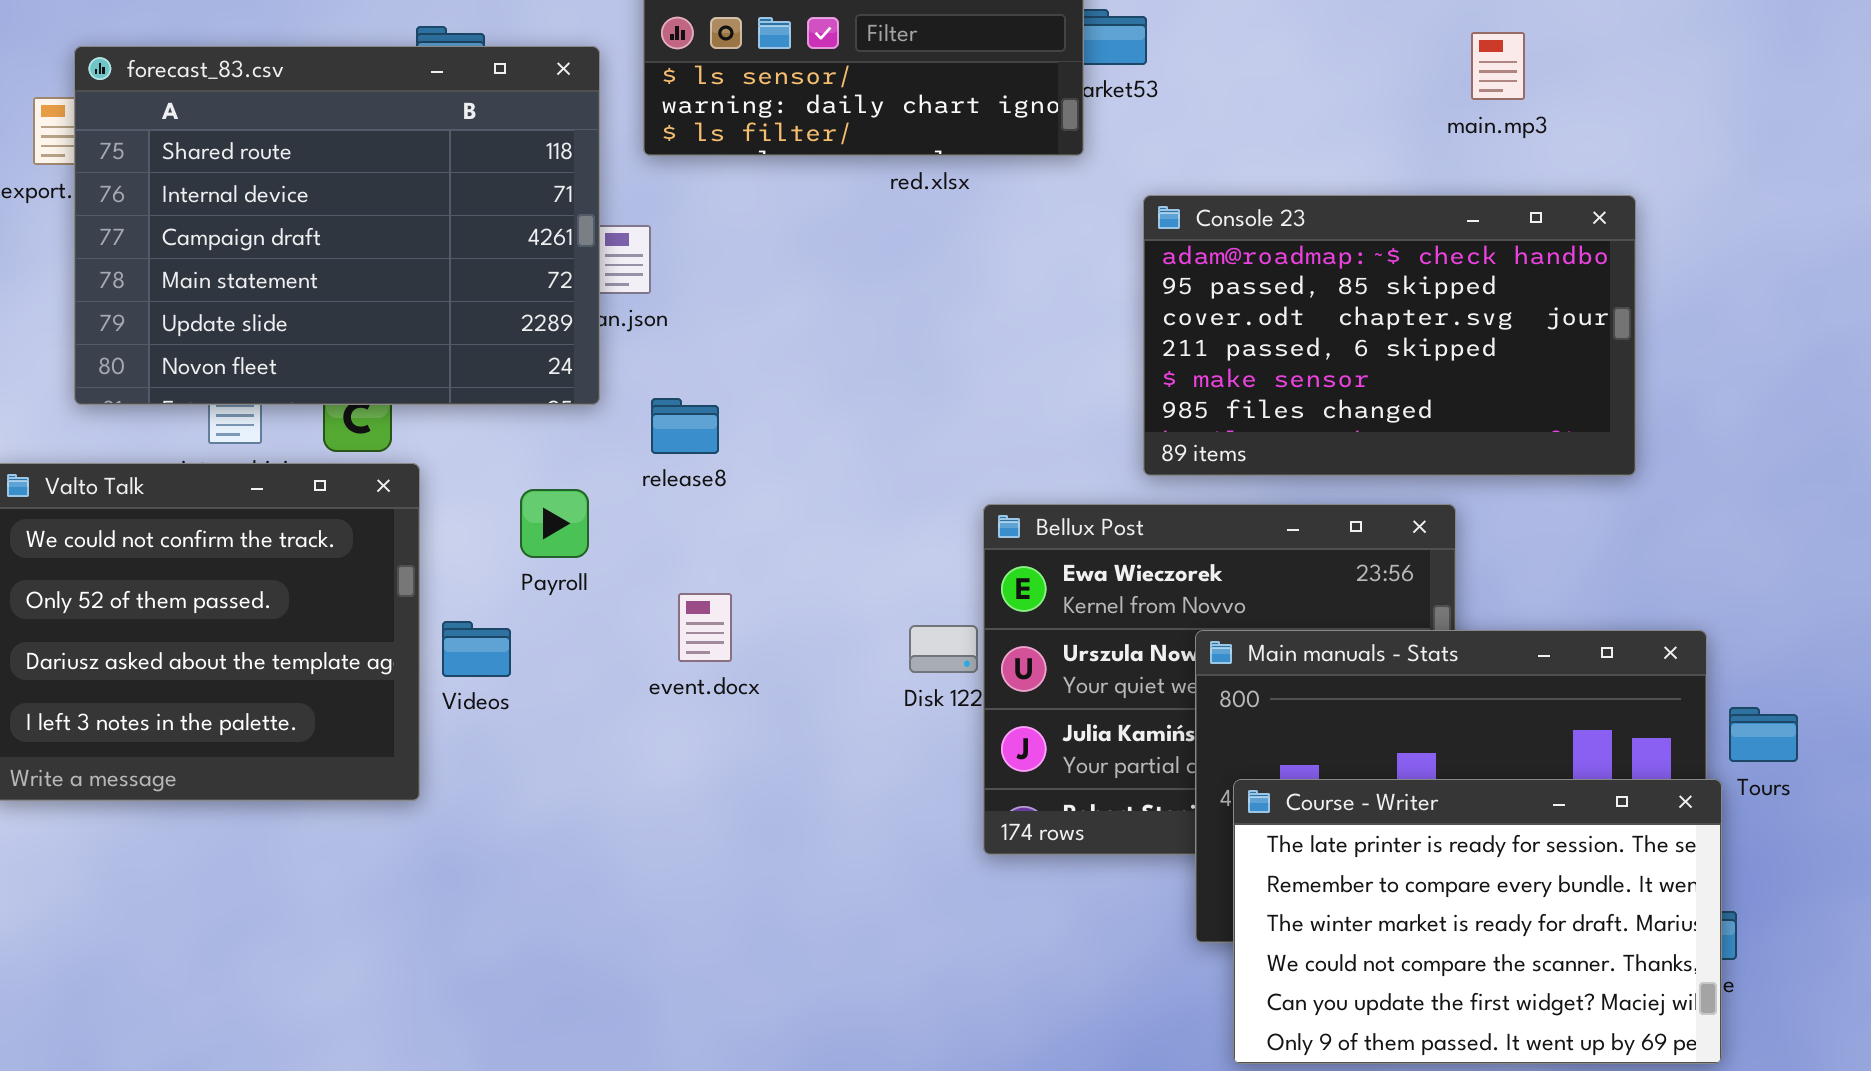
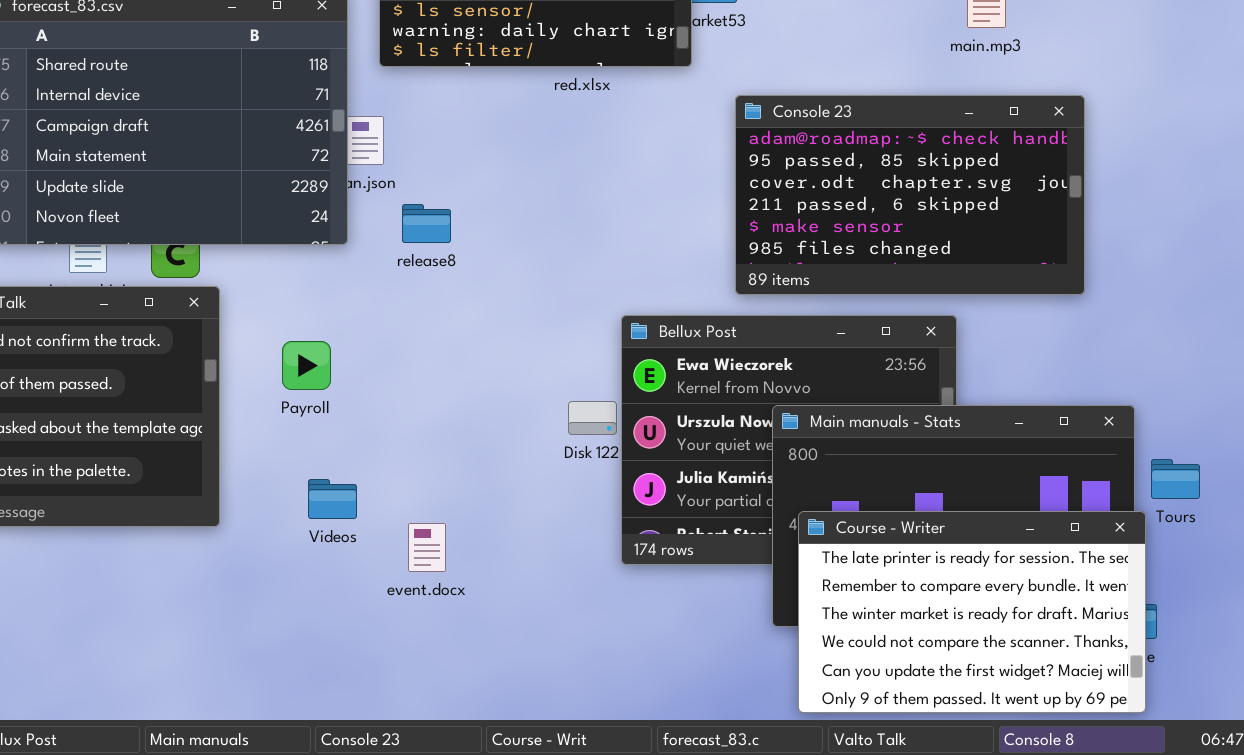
release8: [651,398,719,454] -> [402,204,451,243], moved
Payroll: [520,489,589,558] -> [282,341,331,390], moved
event.docx: [678,593,732,662] -> [408,523,446,572], moved
Videos: [442,621,511,677] -> [308,479,357,519], moved

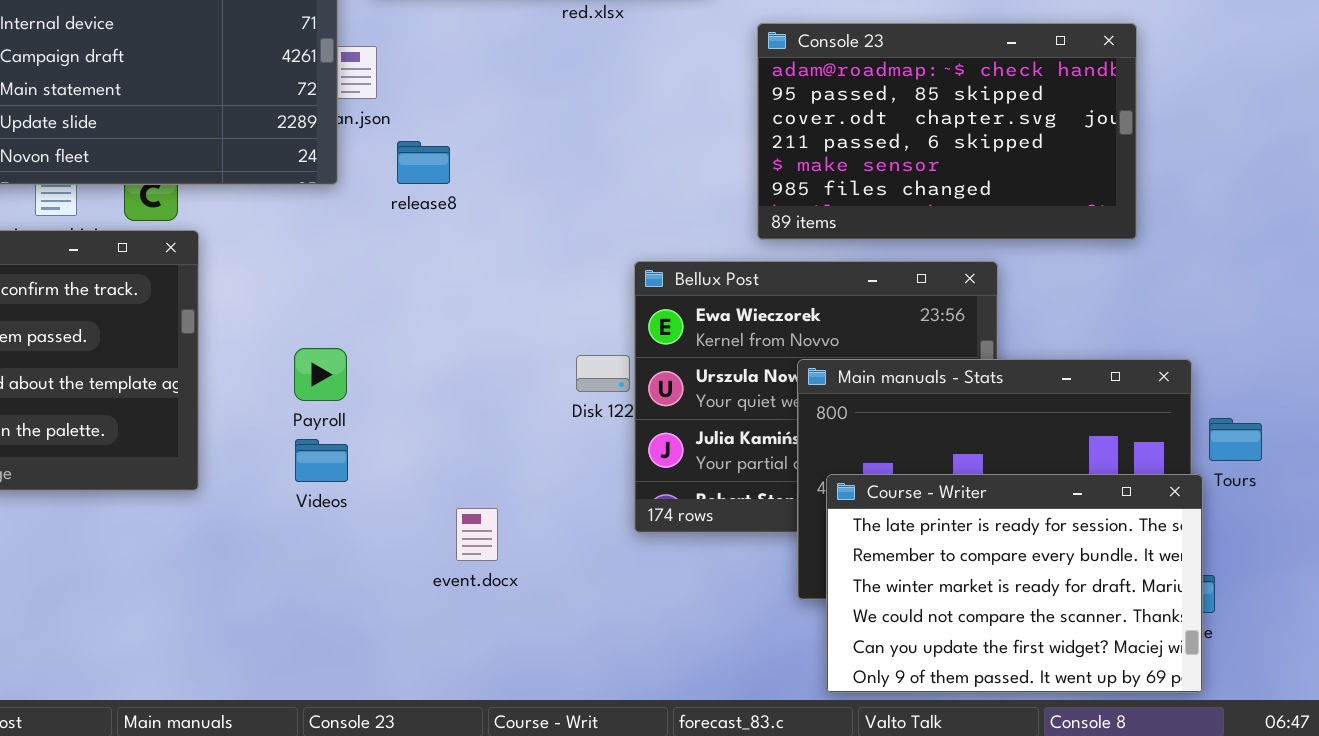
Payroll: [282,341,331,390] -> [294,348,347,401], moved
event.docx: [408,523,446,572] -> [456,508,498,561], moved

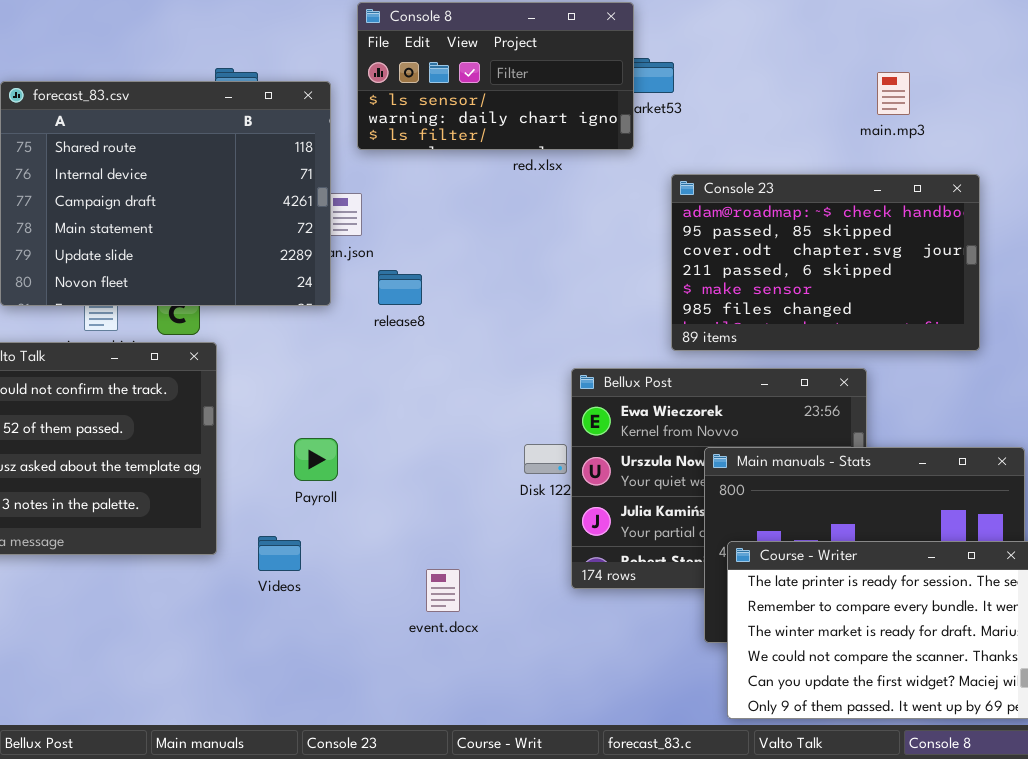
Videos: [295,439,348,482] -> [258,536,301,571], moved

